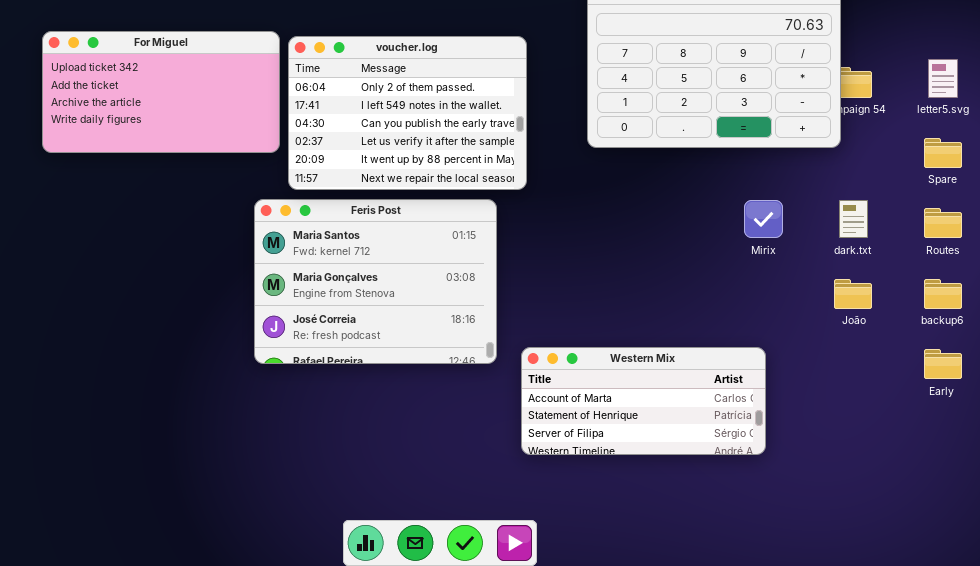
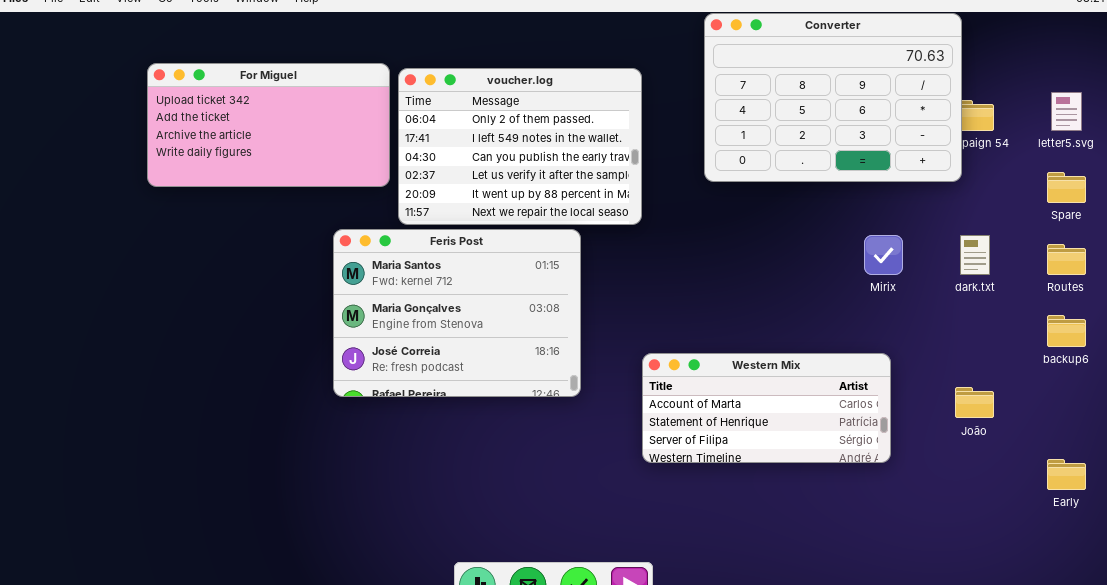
Feris Post: [254,199,497,364] -> [333,229,581,397], moved
João: [834,279,872,309] -> [955,387,994,418], moved
Western Mix: [521,347,766,455] -> [642,353,891,463], moved
Early: [924,349,962,379] -> [1047,459,1086,490], moved

